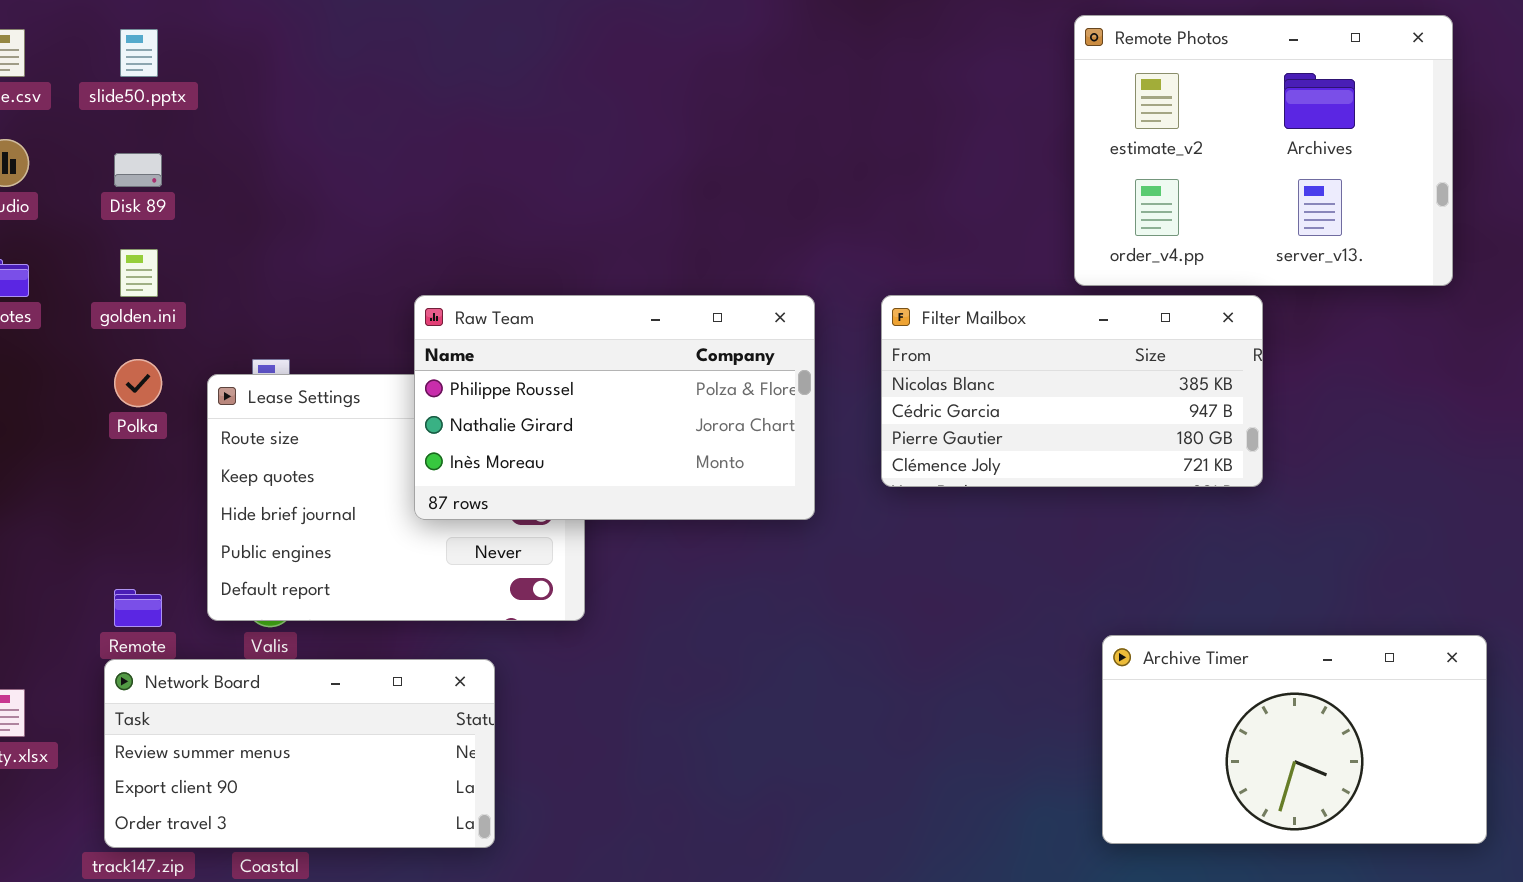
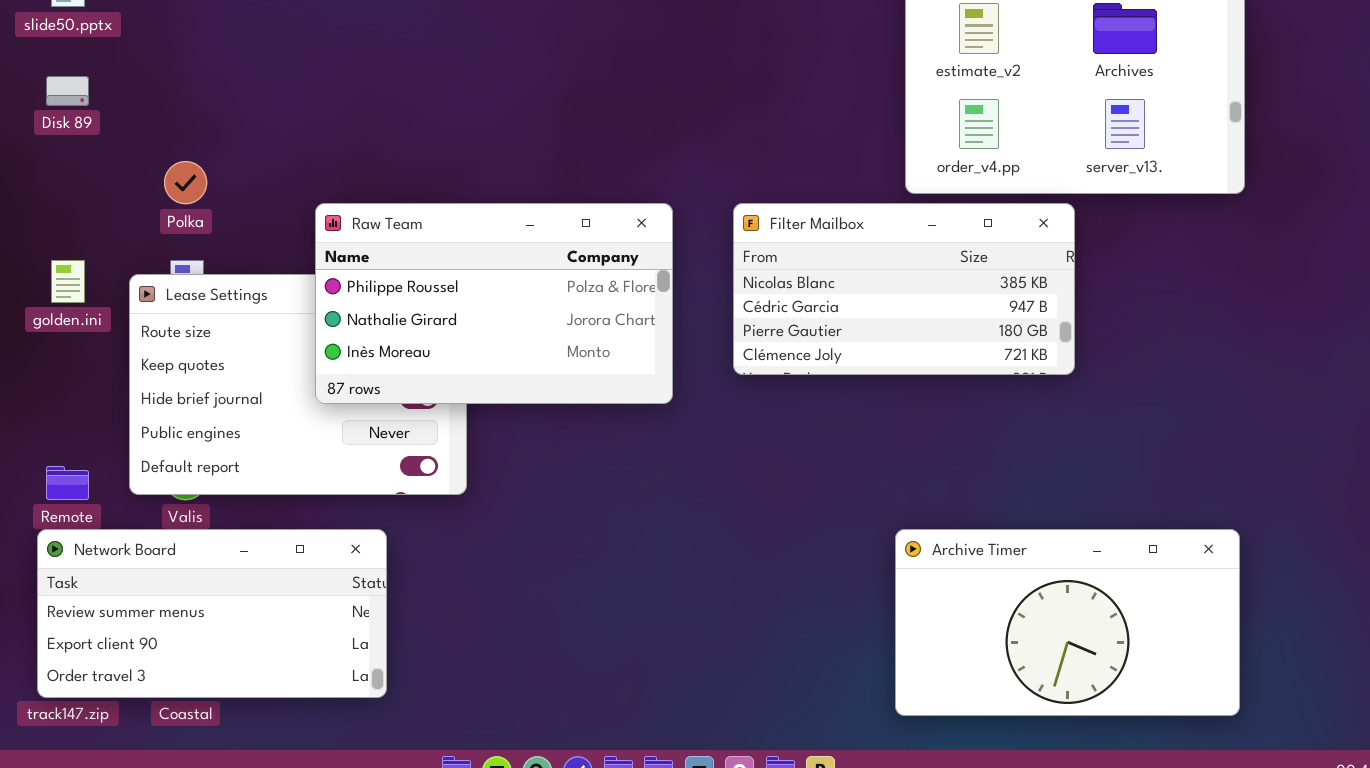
golden.ini: [120,249,158,297] -> [51,260,85,303], moved
Polka: [114,359,162,407] -> [164,161,207,204], moved
Archive Timer: [1102,635,1487,844] -> [895,529,1240,716], moved

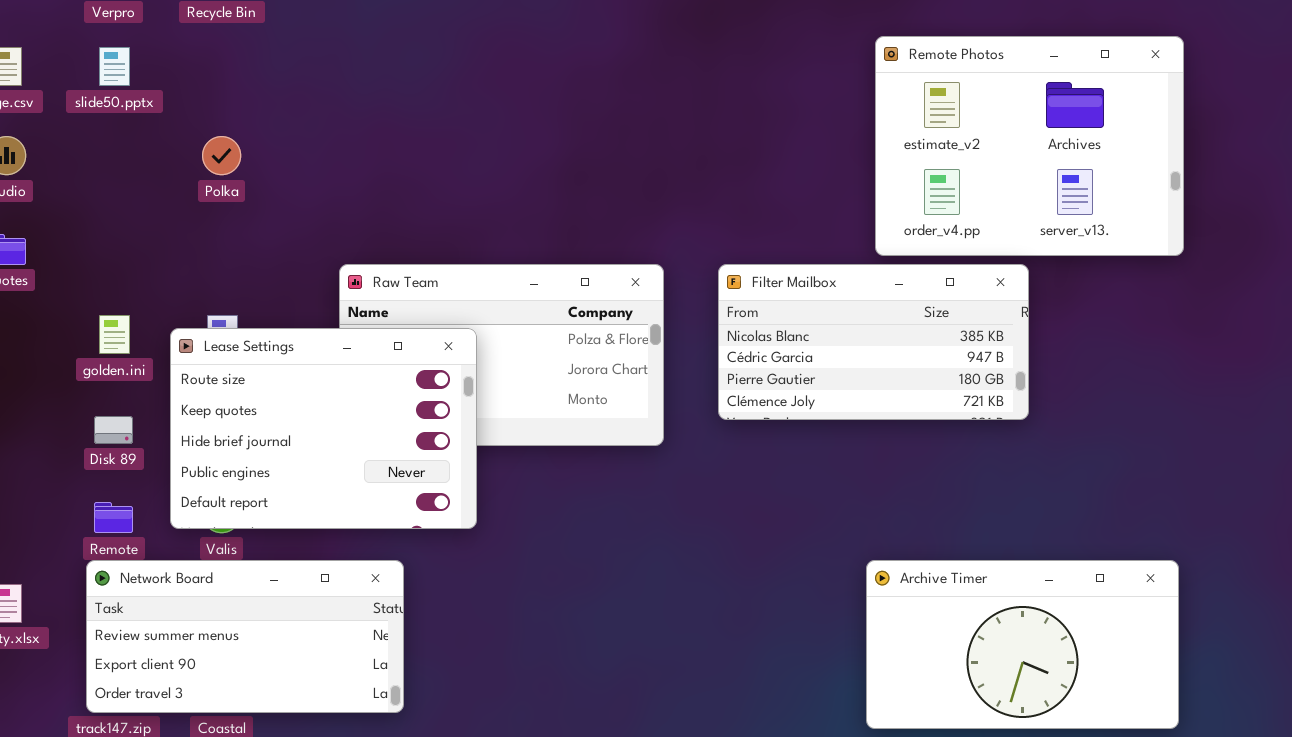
Disk 89: [46,76,89,106] -> [94,416,133,444], moved
Polka: [164,161,207,204] -> [202,136,241,175], moved
Lease Settings: [129,274,467,495] -> [170,328,477,529], raised

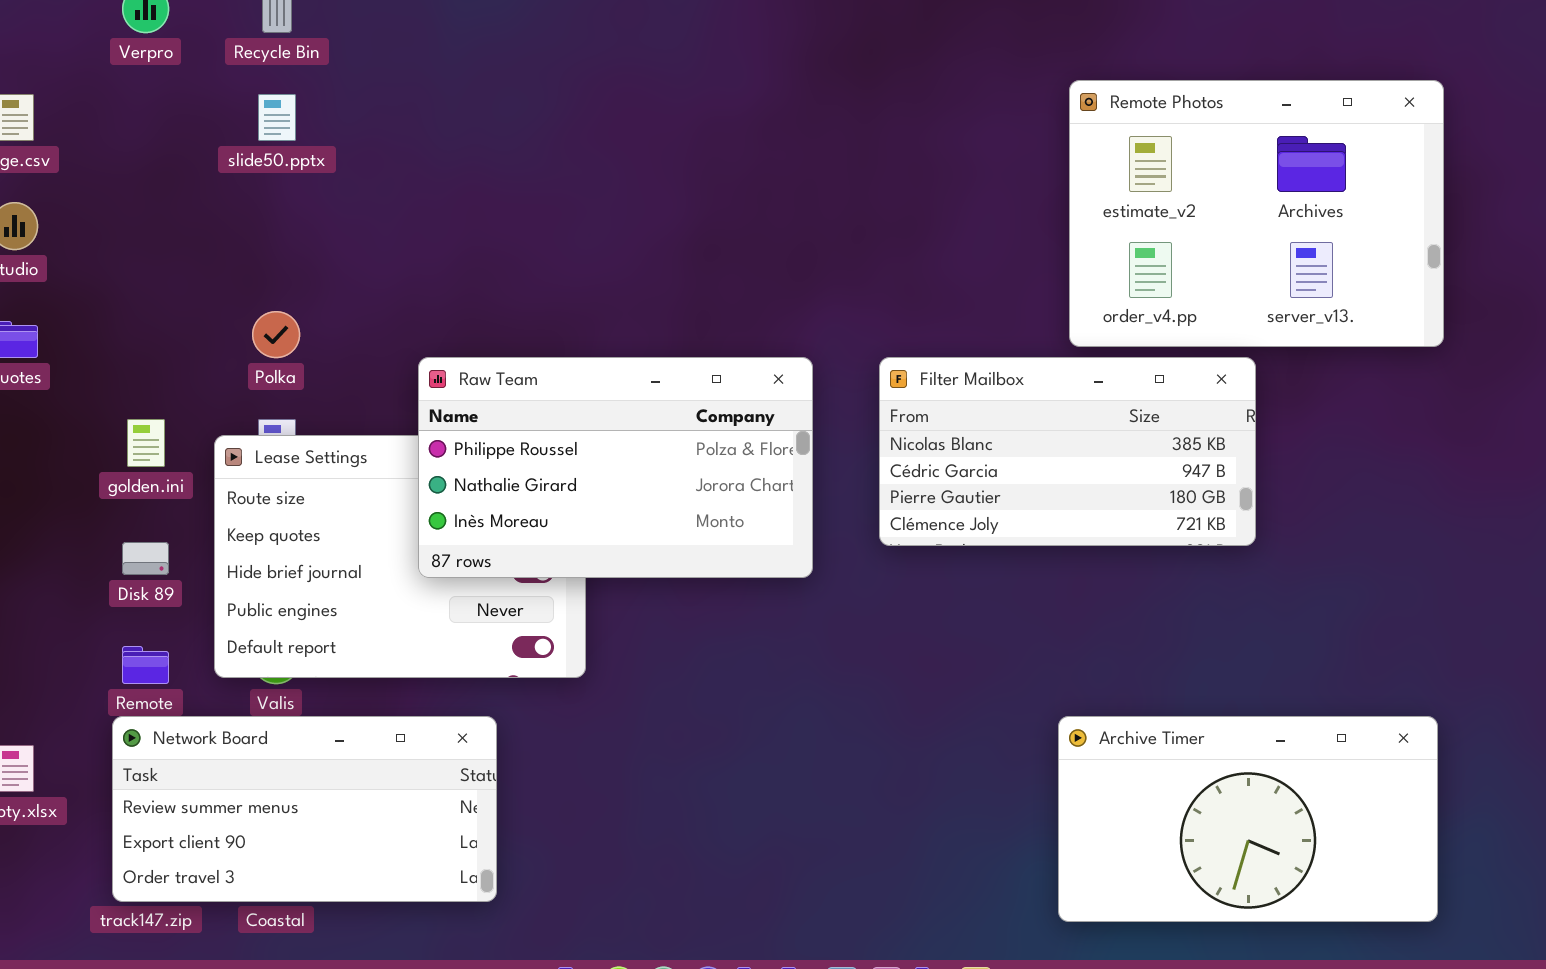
slide50.pptx: [99,47,130,86] -> [258,94,296,141], moved
Polka: [202,136,241,175] -> [252,311,300,358], moved
Raw Team: [339,264,664,446] -> [418,357,813,578], raised

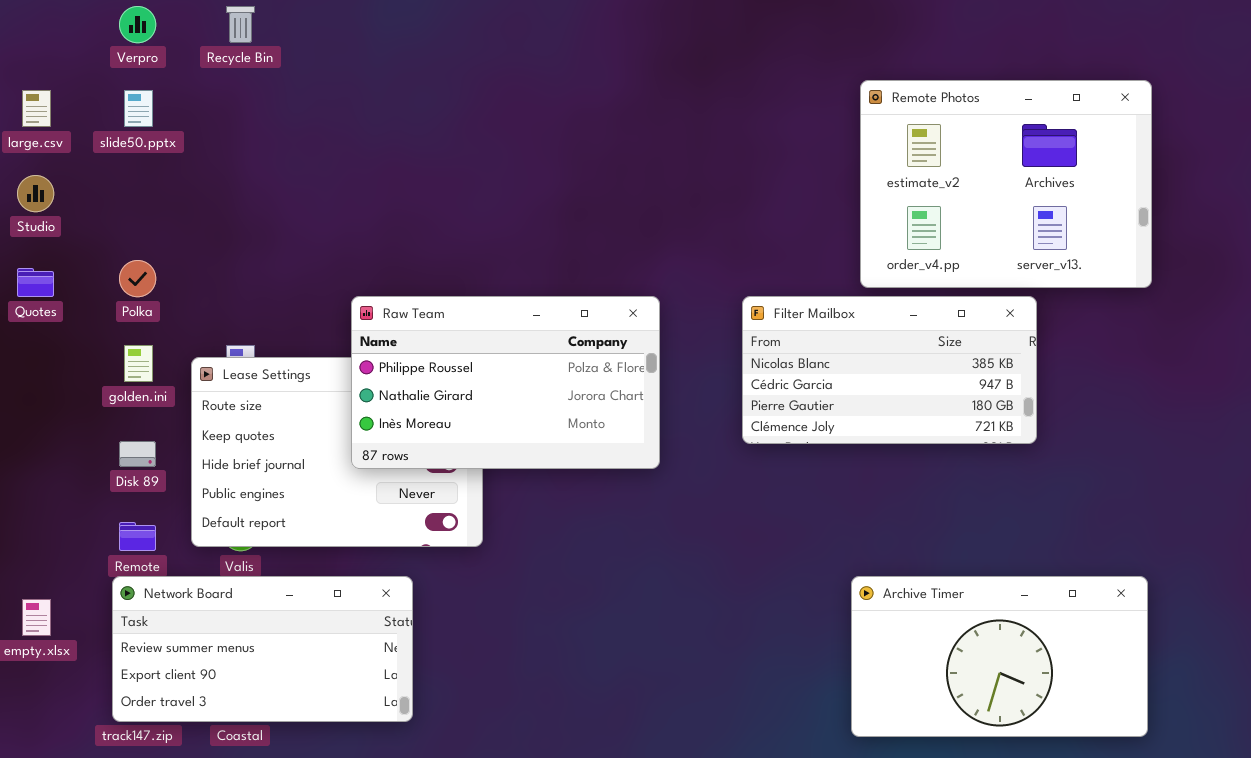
slide50.pptx: [258,94,296,141] -> [124,90,153,127], moved
Polka: [252,311,300,358] -> [119,260,156,297], moved
Filter Mailbox: [879,357,1256,546] -> [742,296,1037,444], moved

